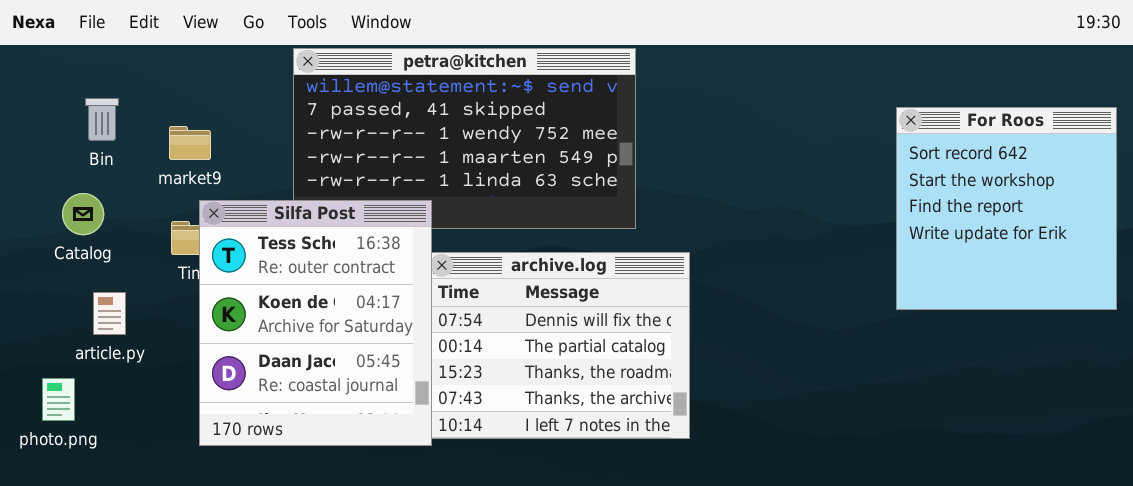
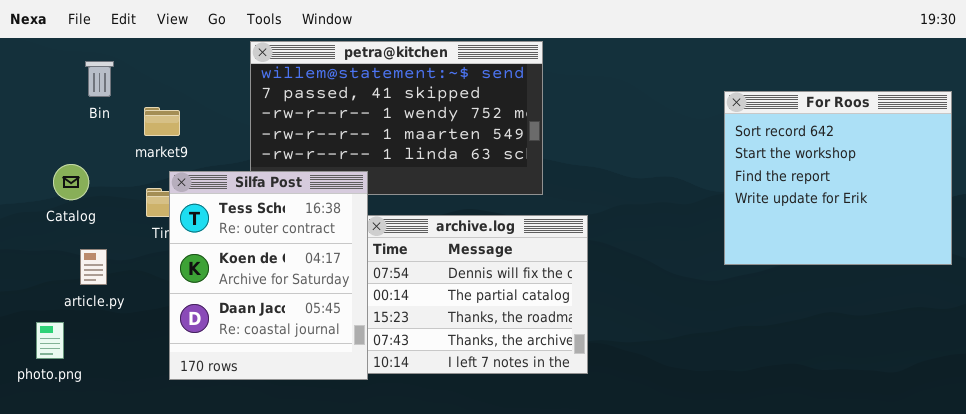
Bin: [85,98,119,141] -> [85,61,114,97], moved
For Roos: [896,107,1117,310] -> [724,91,952,265], resized

